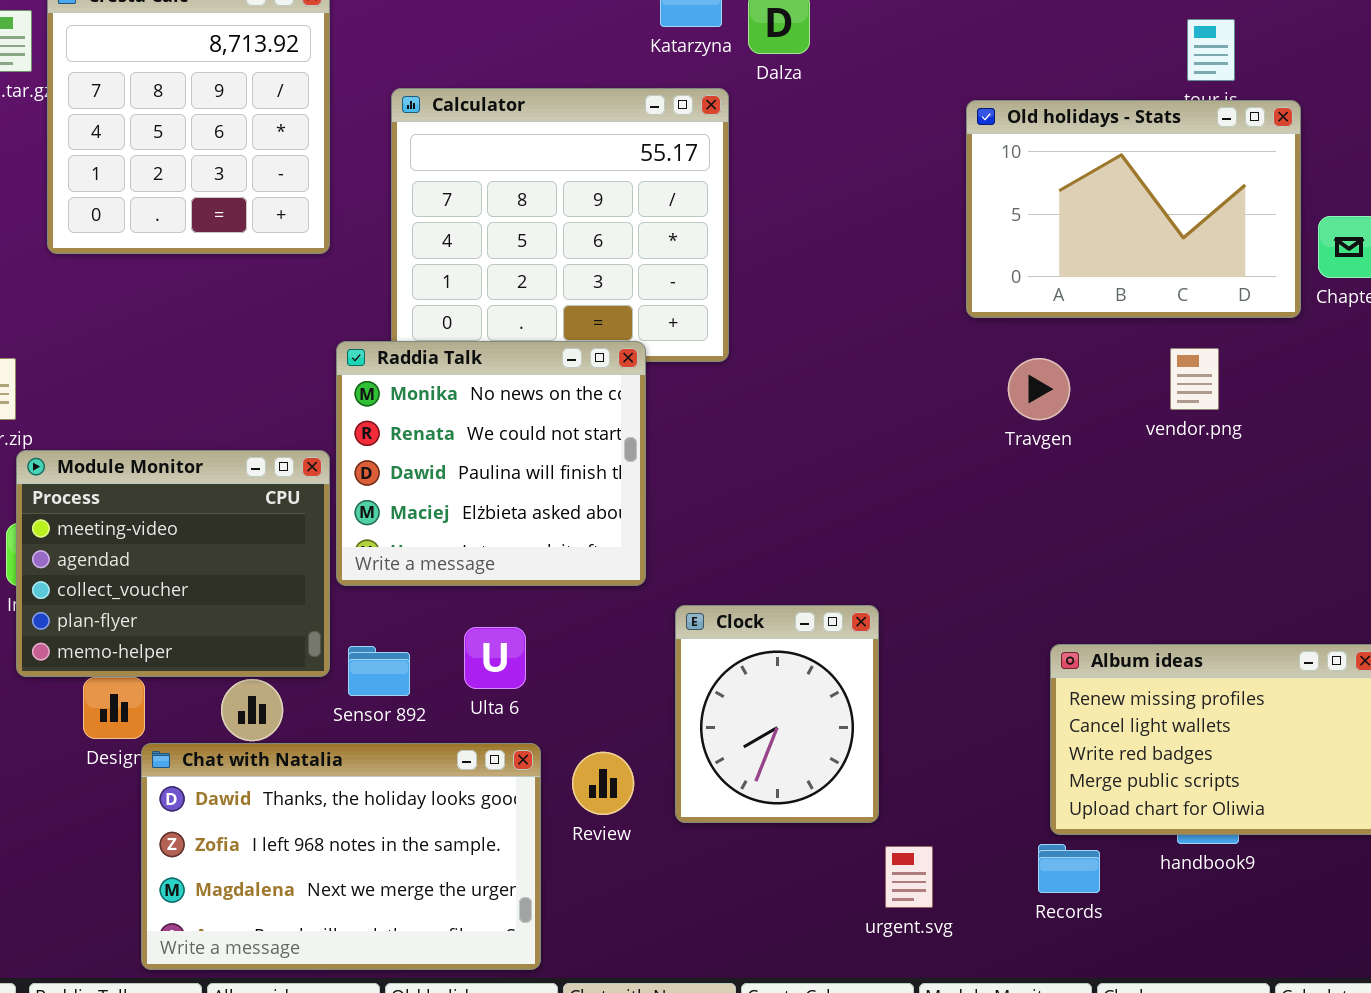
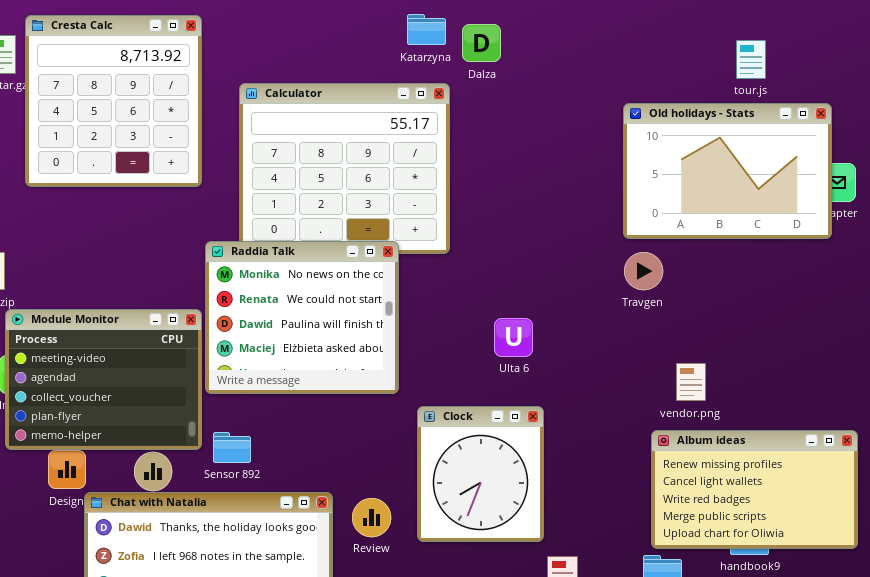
Old holidays - Stats: [966,100,1301,318] -> [623,103,832,239], moved
vendor.png: [1170,348,1219,410] -> [676,363,706,401], moved
Ulta 6: [464,627,526,689] -> [494,318,533,357], moved

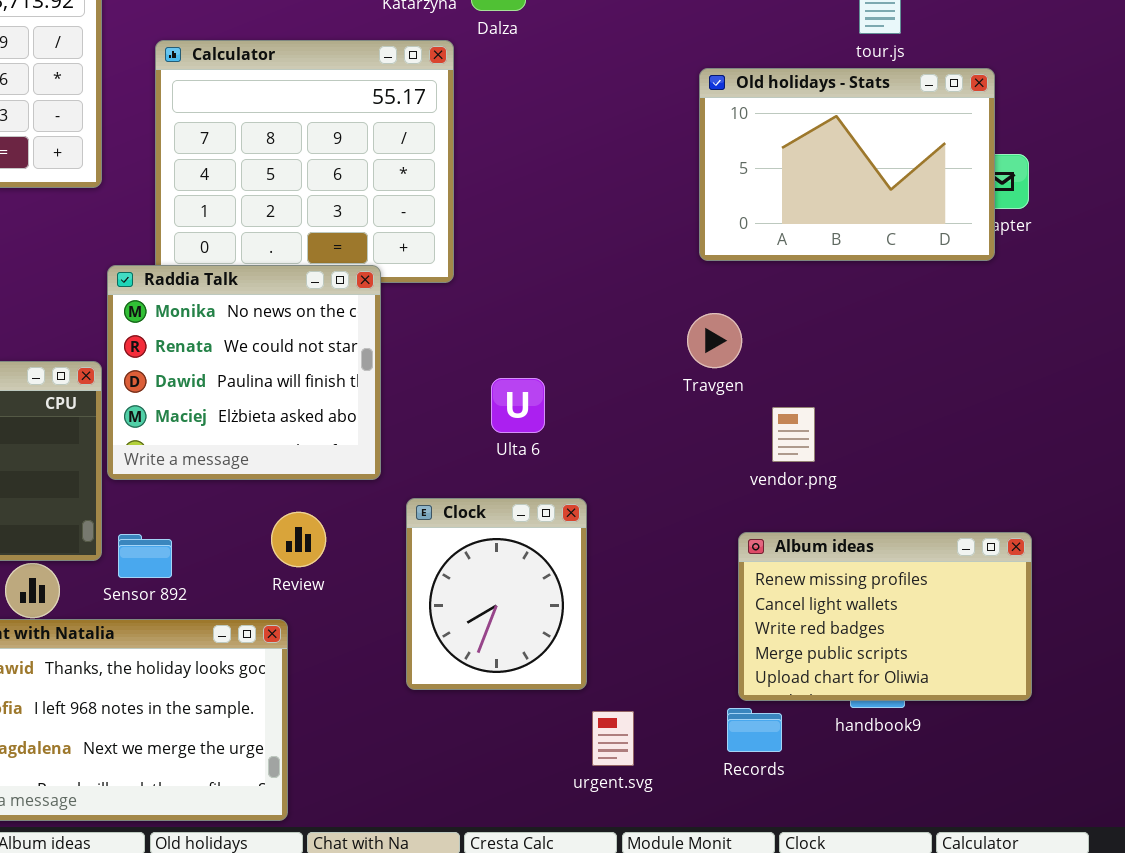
Travgen: [624,252,663,290] -> [687,313,742,368], moved
Ulta 6: [494,318,533,357] -> [491,378,545,433], moved
vendor.png: [676,363,706,401] -> [772,407,815,462], moved
Review: [352,498,391,537] -> [271,512,326,567], moved

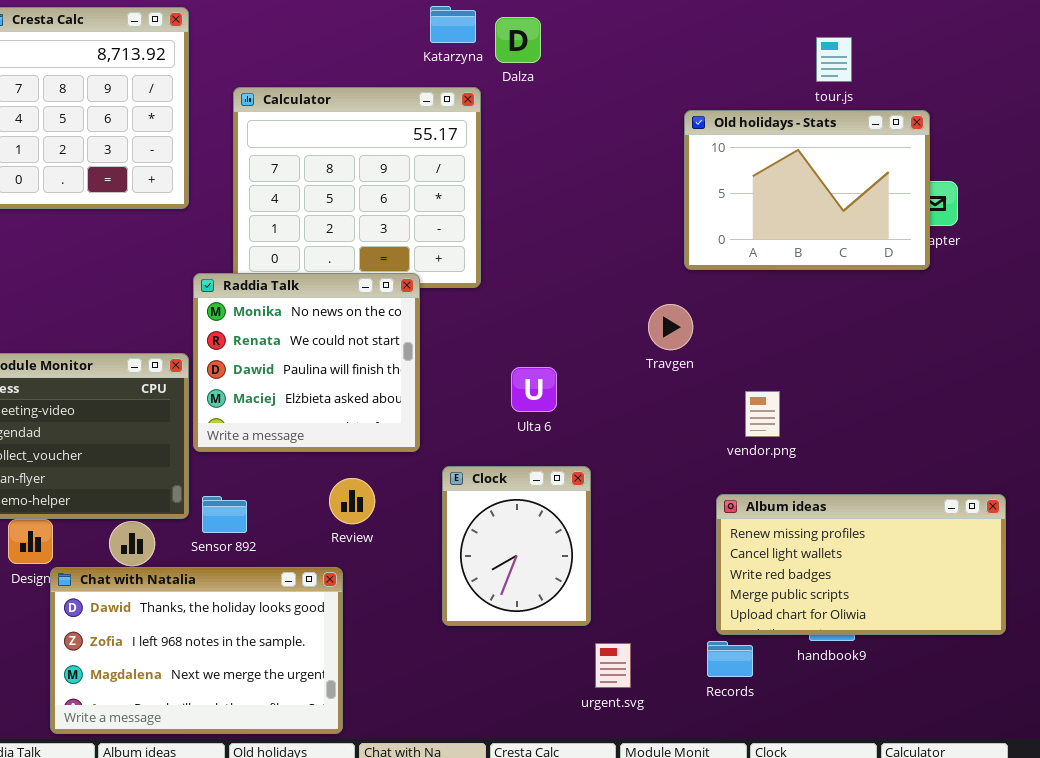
Travgen: [687,313,742,368] -> [648,304,693,350], moved
Album ideas: [738,532,1032,701] -> [716,494,1006,635], resized

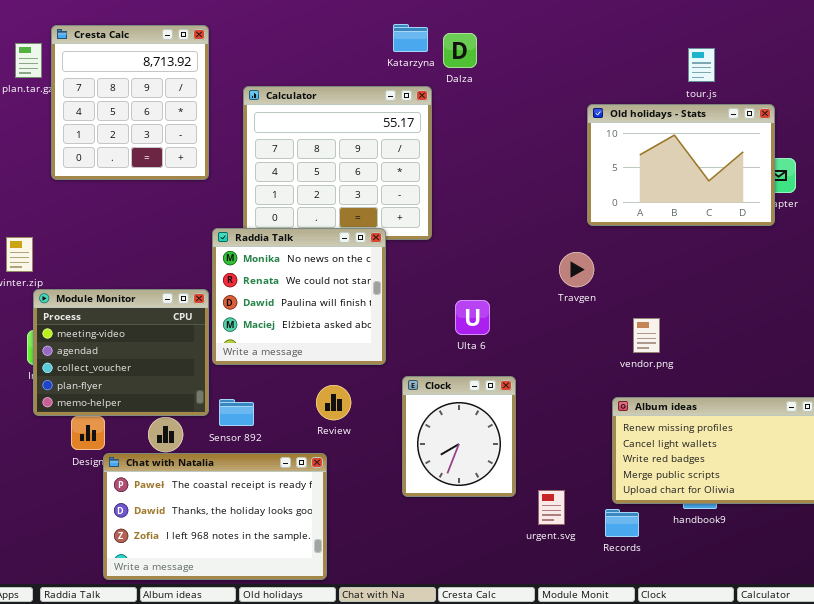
Chat with Natalia: [50,567,343,734] -> [103,453,327,580], scrolled up 1 row
urgent.svg: [595,643,631,688] -> [538,490,565,525], moved

